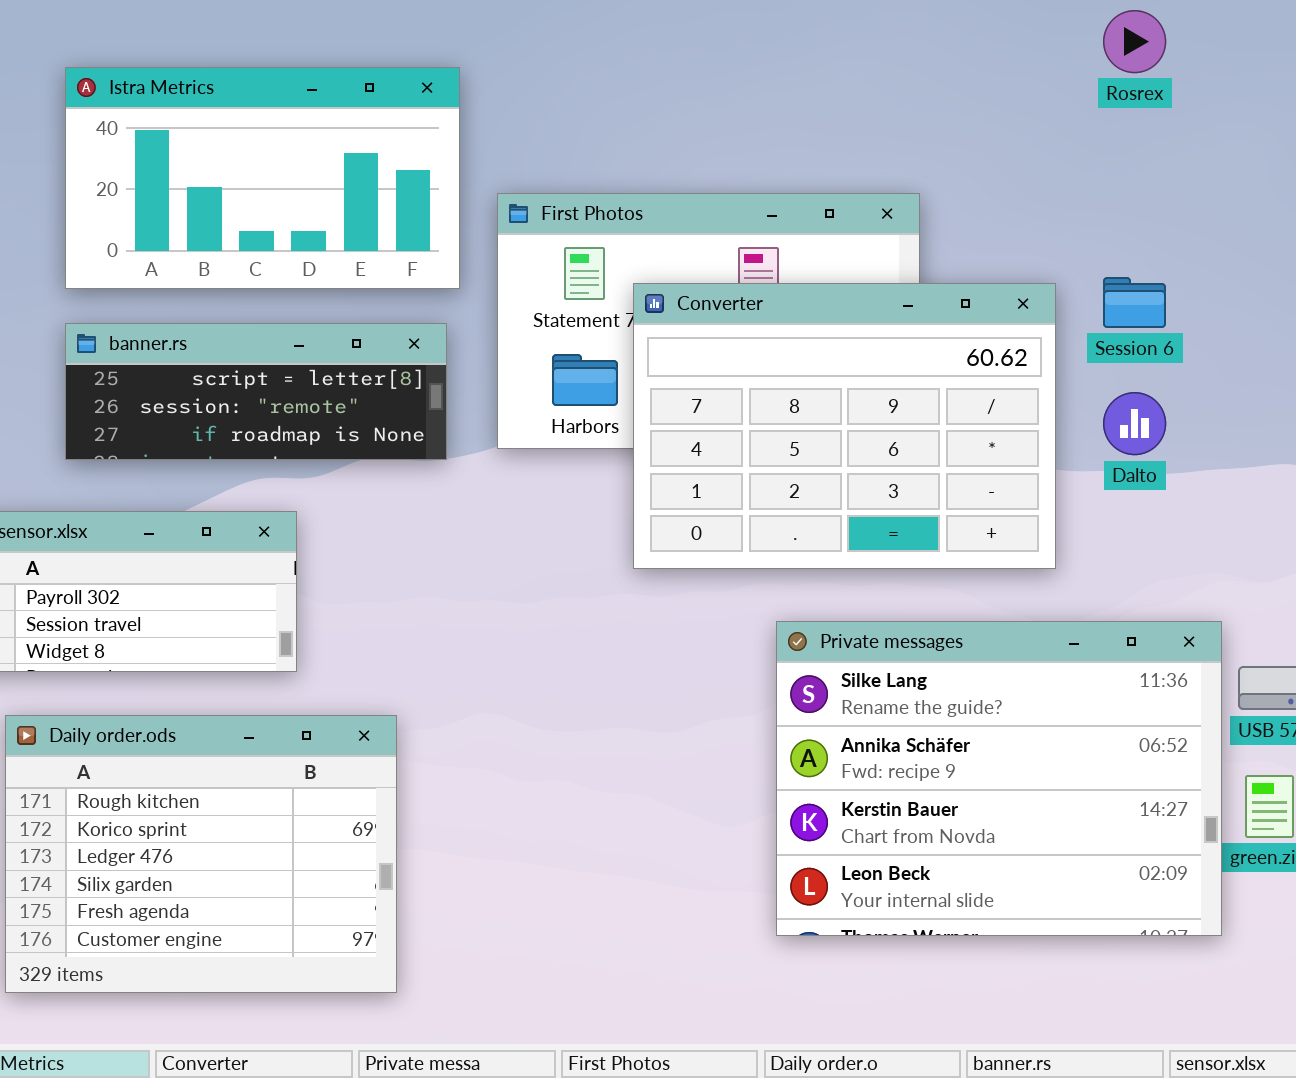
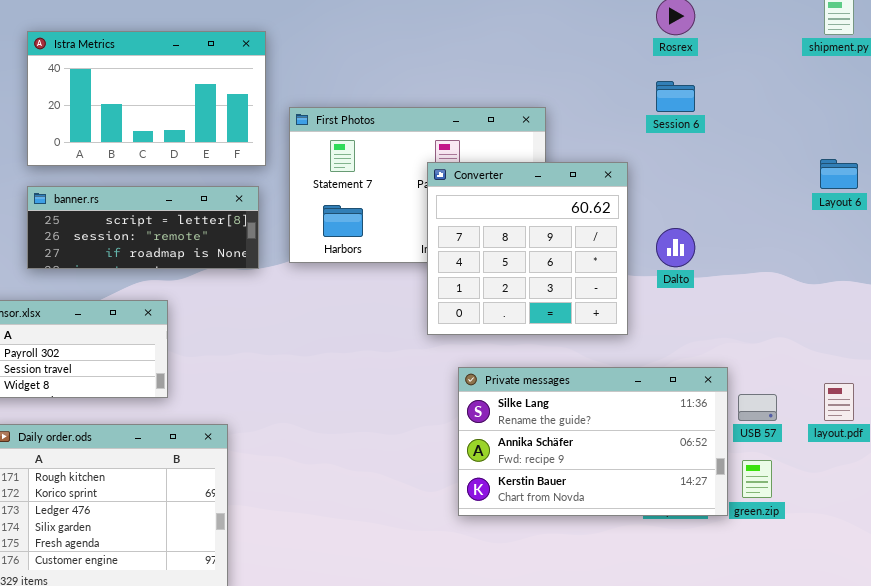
Session 6: [1103,277,1166,328] -> [656,81,695,112], moved
Converter: [633,283,1056,569] -> [427,162,628,335], resized
Private messages: [776,621,1222,936] -> [458,367,728,516], resized

